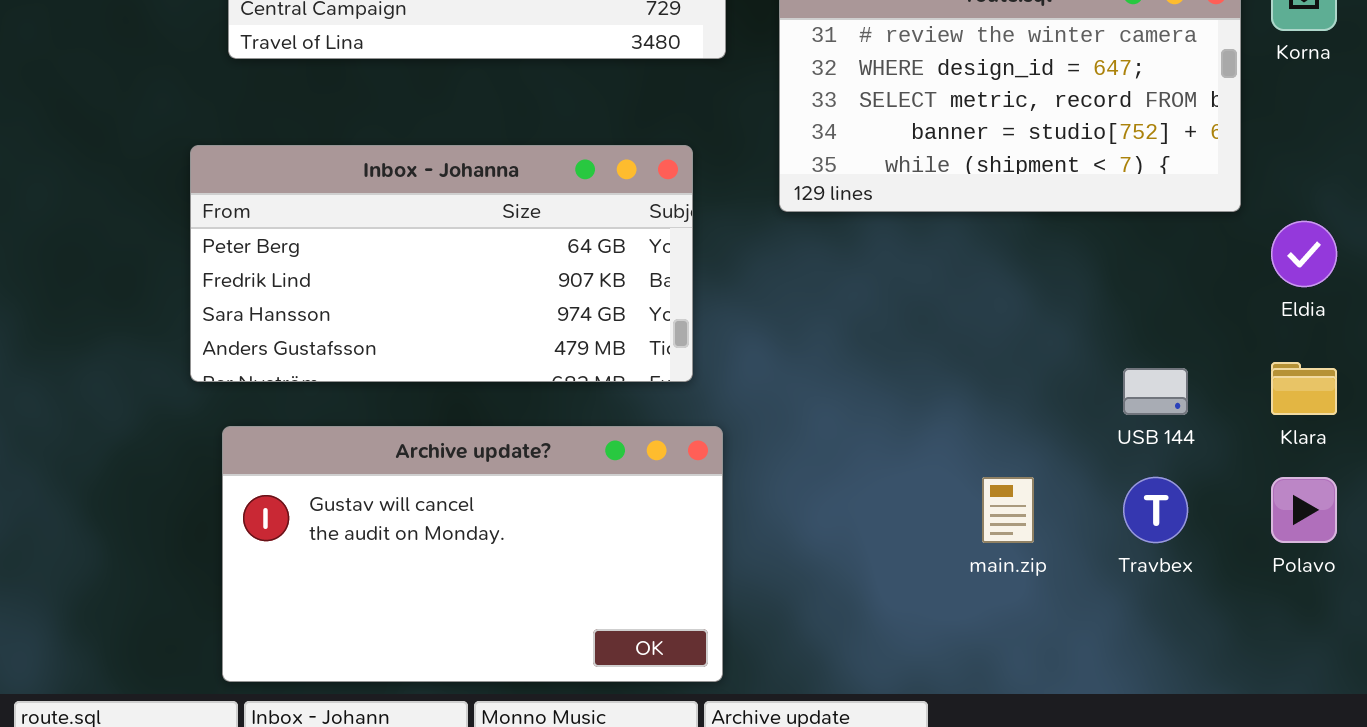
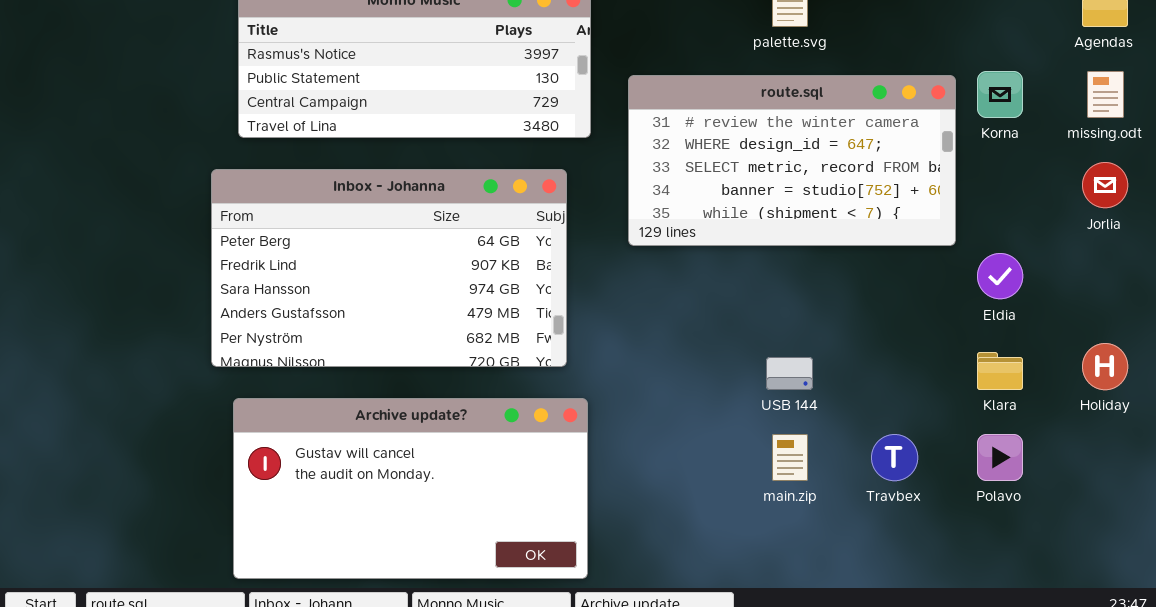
Inbox - Johanna: [190,145,693,382] -> [211,169,567,367], resized
USB 144: [1123,368,1188,415] -> [766,357,813,390], moved

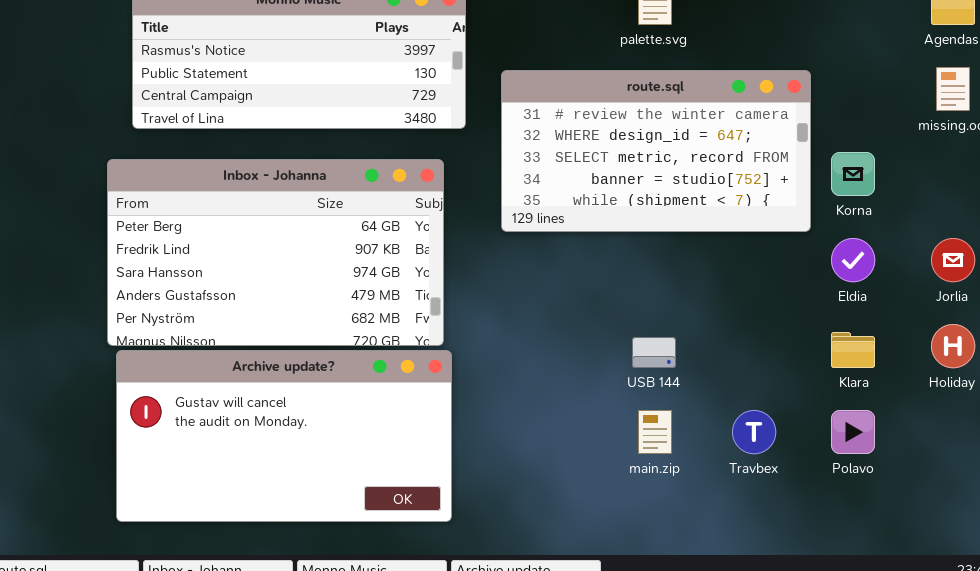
Korna: [977,71,1023,118] -> [831,152,875,196], moved
Jorlia: [1082,162,1128,208] -> [931,238,975,282], moved
Archive update?: [233,398,588,579] -> [116,350,452,522], moved

